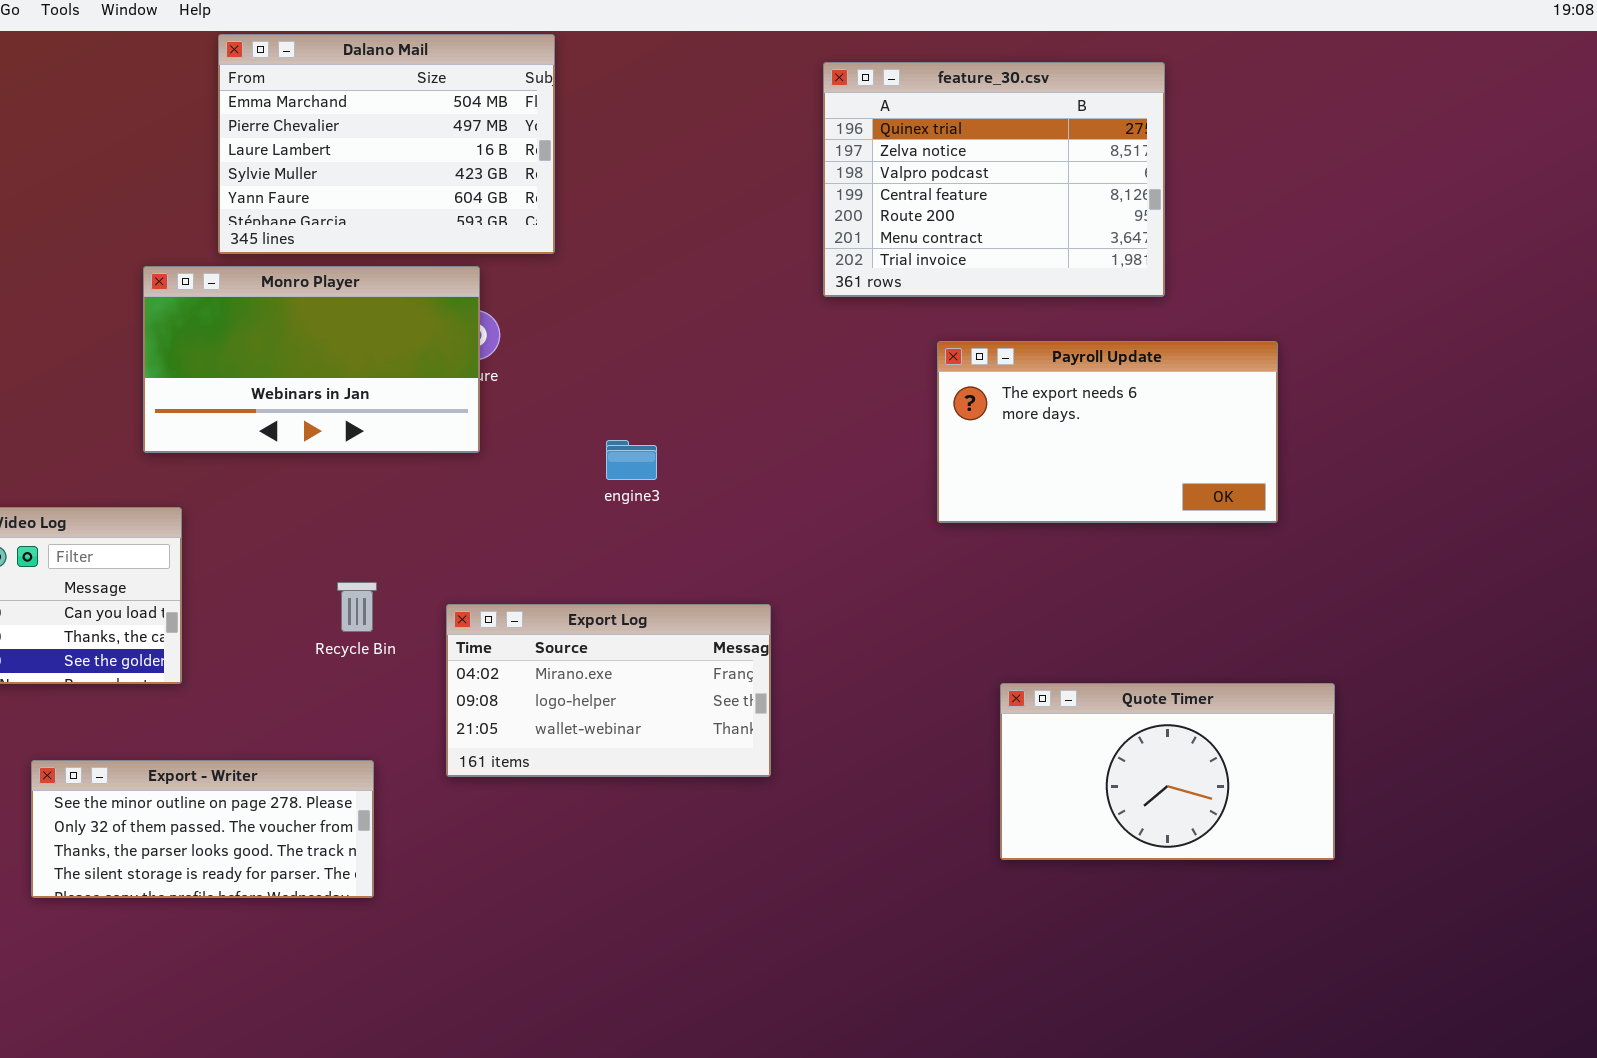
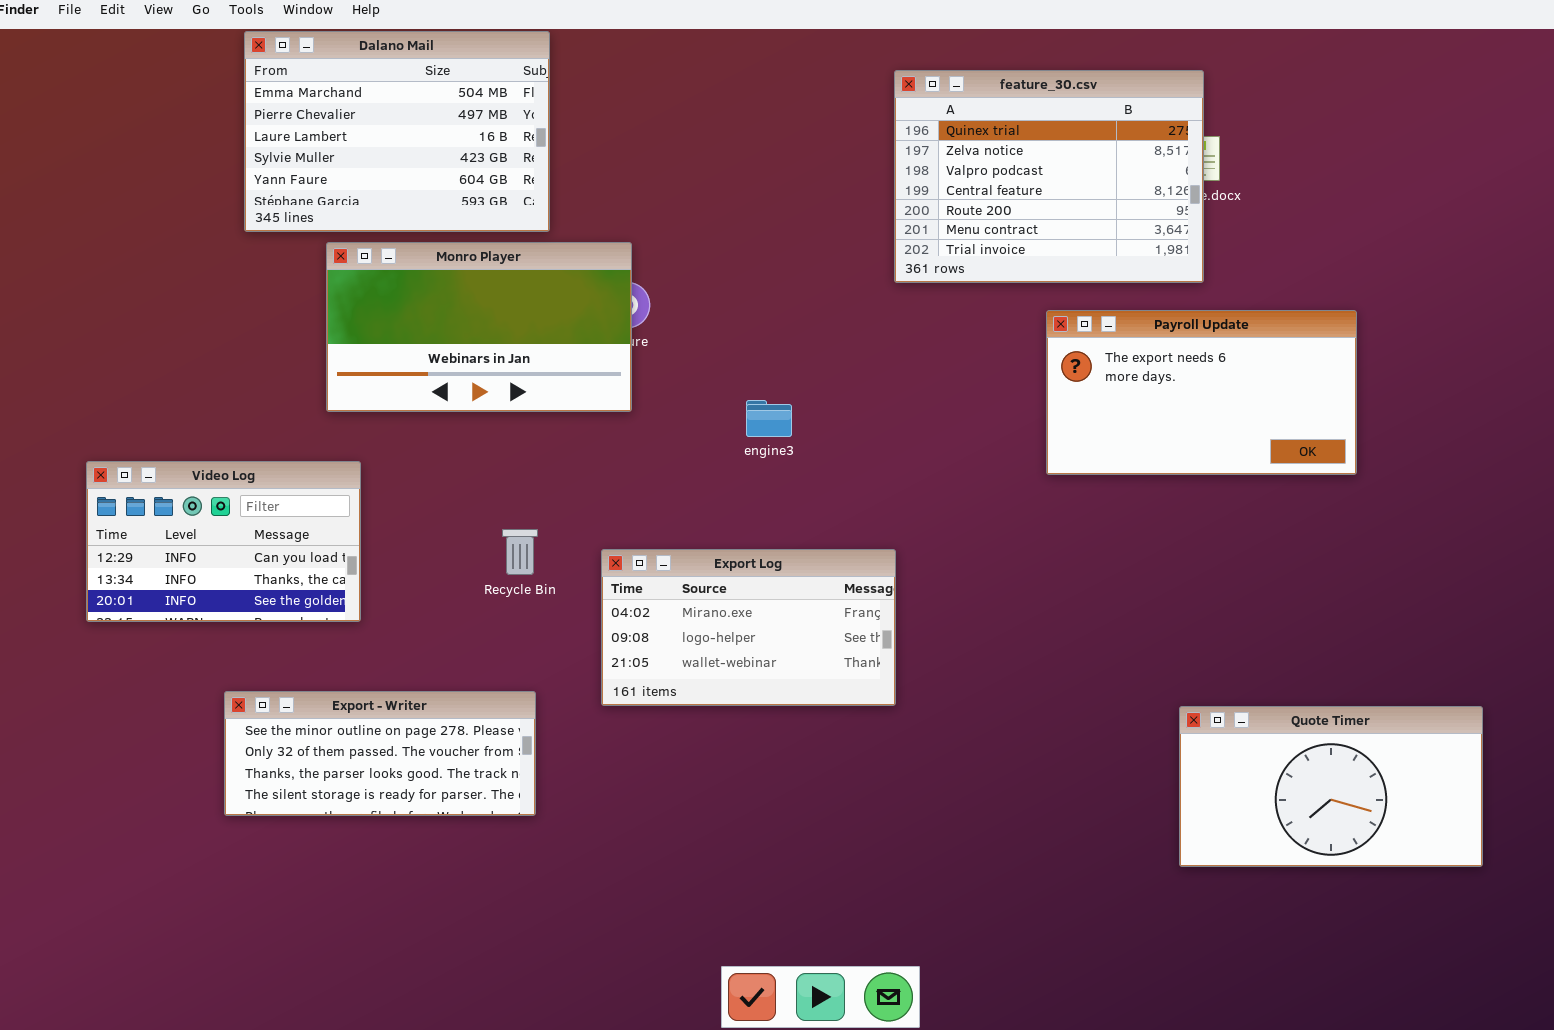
Dalano Mail: [218,34,555,254] -> [244,31,550,232], moved
feature_30.csv: [823,62,1165,297] -> [894,70,1204,283], moved
Quote Timer: [1000,683,1335,860] -> [1179,706,1483,867], moved

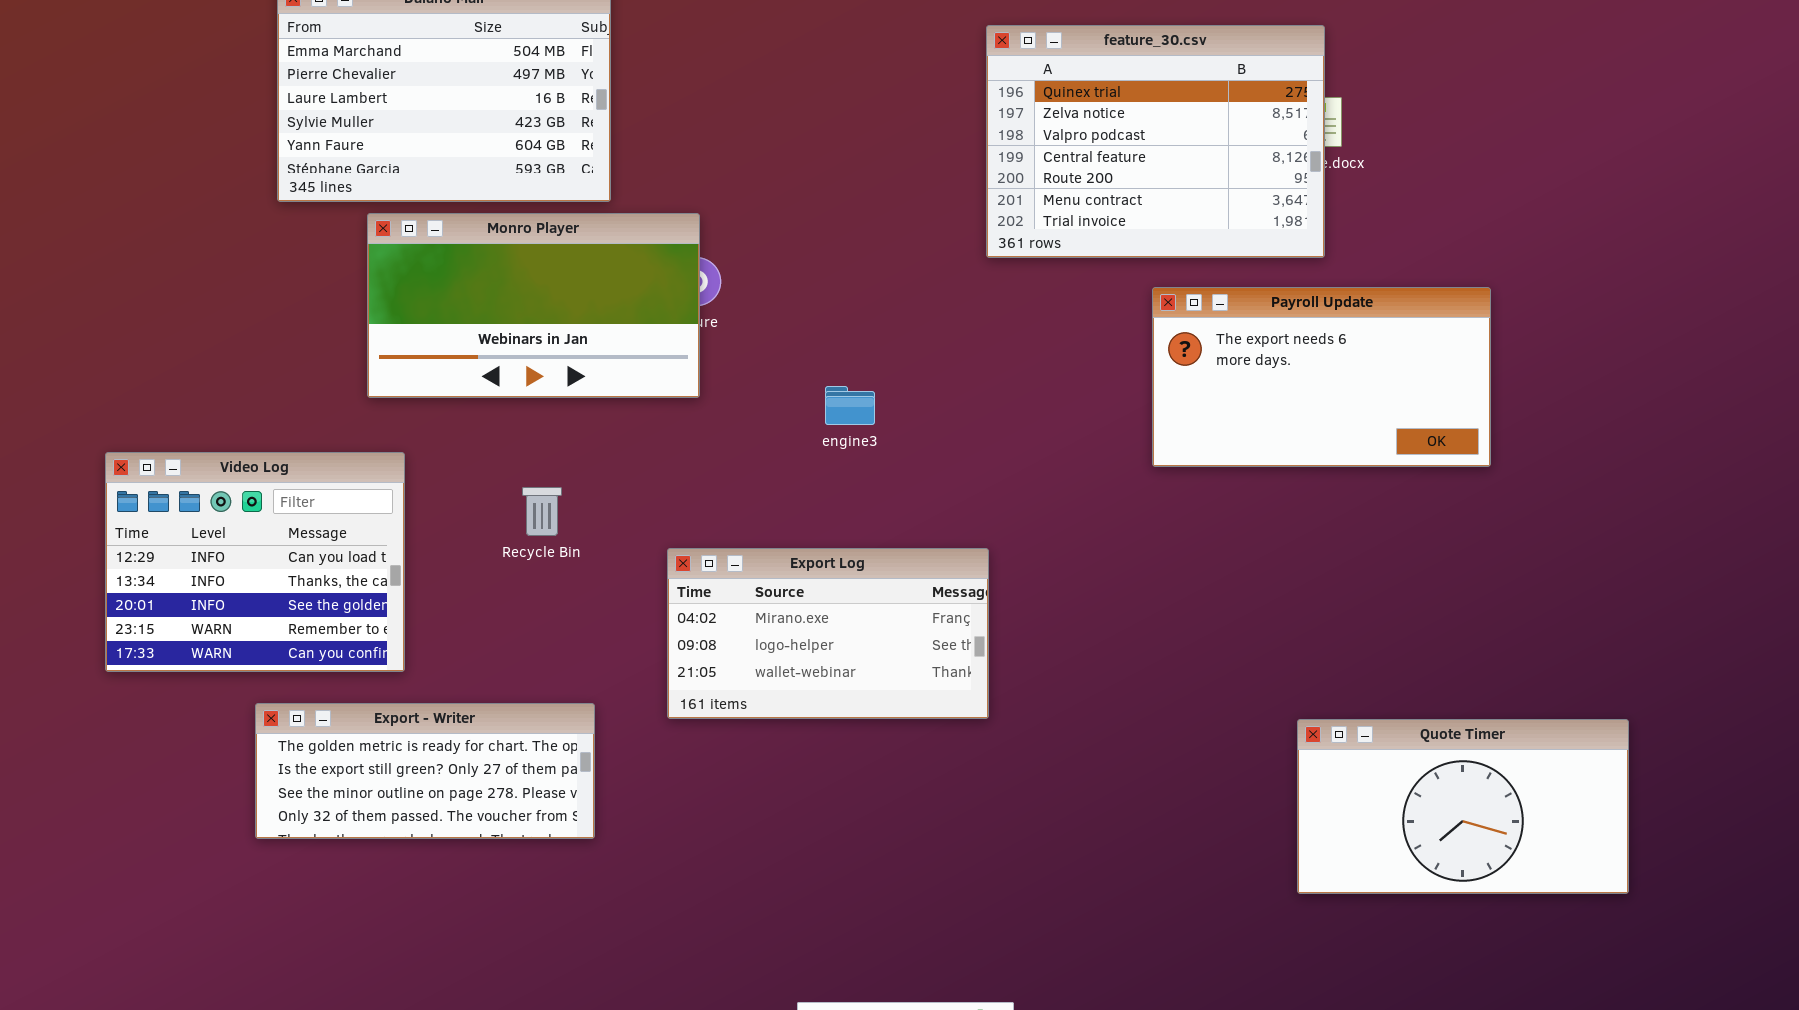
Video Log: [86,461,361,622] -> [105,452,405,672], resized
Recycle Bin: [502,529,538,575] -> [522,487,562,536], moved
Export - Writer: [224,691,536,816] -> [255,703,595,839], scrolled up 2 rows

